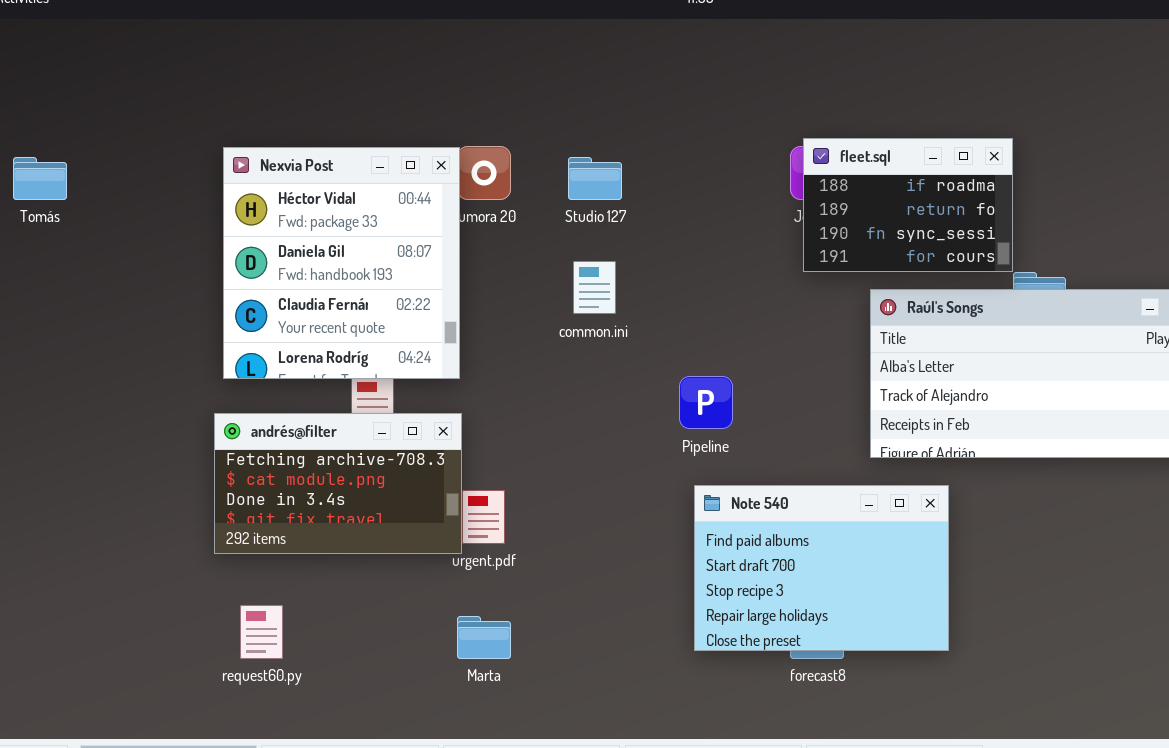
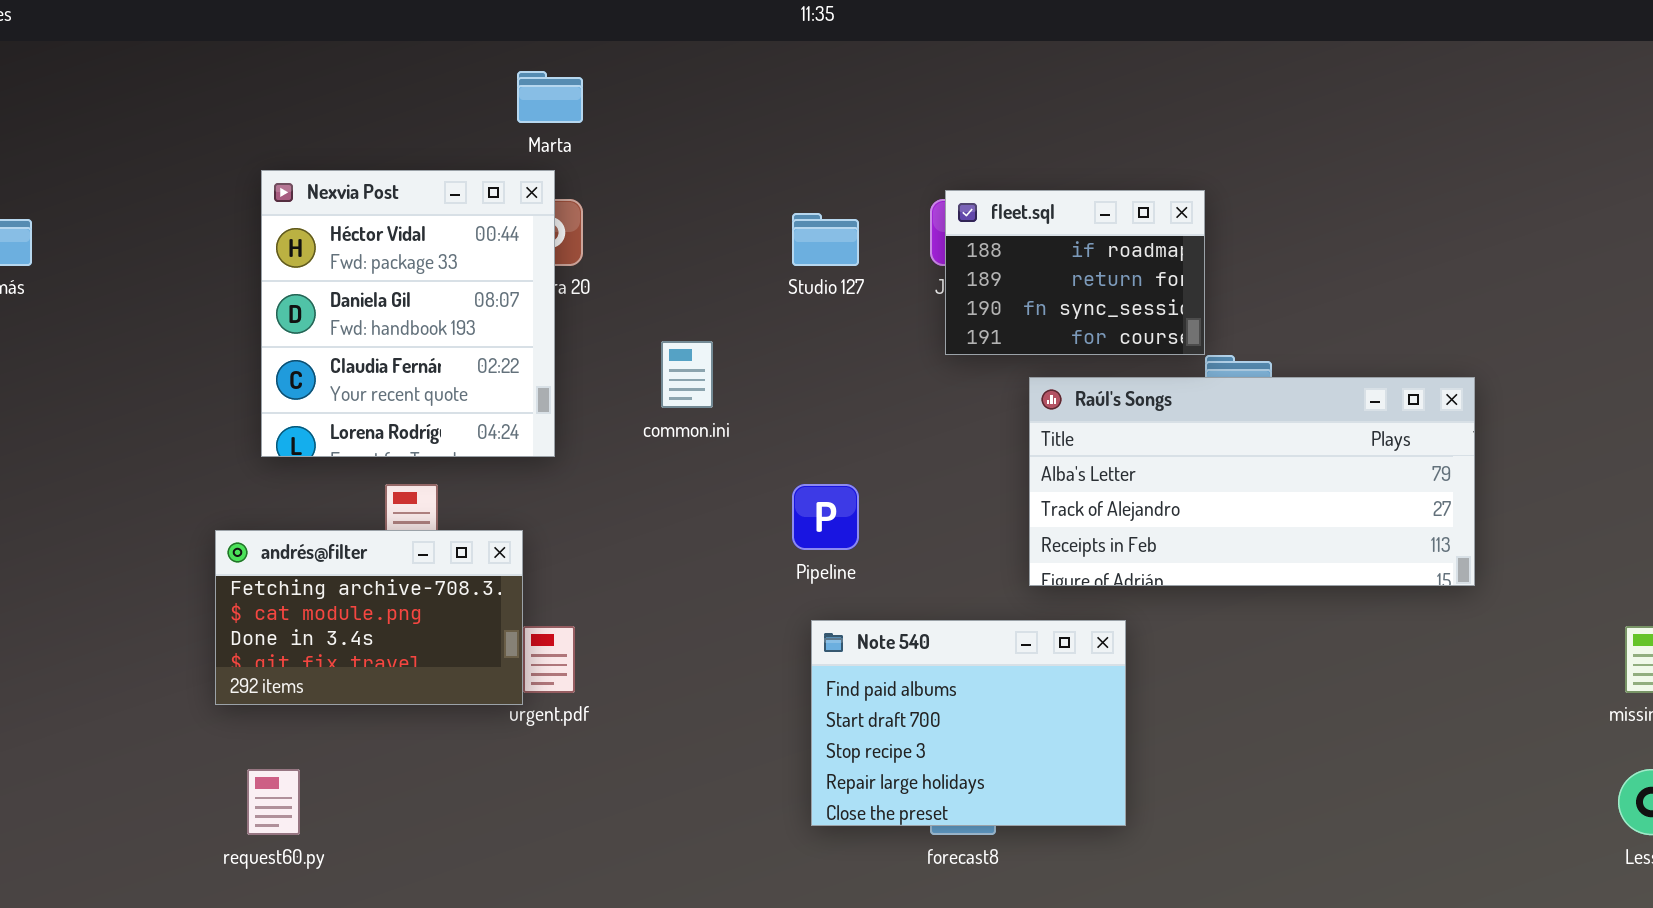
Nexvia Post: [223,147,460,379] -> [261,170,555,457], moved
Studio 127: [568,157,622,200] -> [792,213,859,266], moved
Marta: [457,616,511,659] -> [517,71,583,123], moved

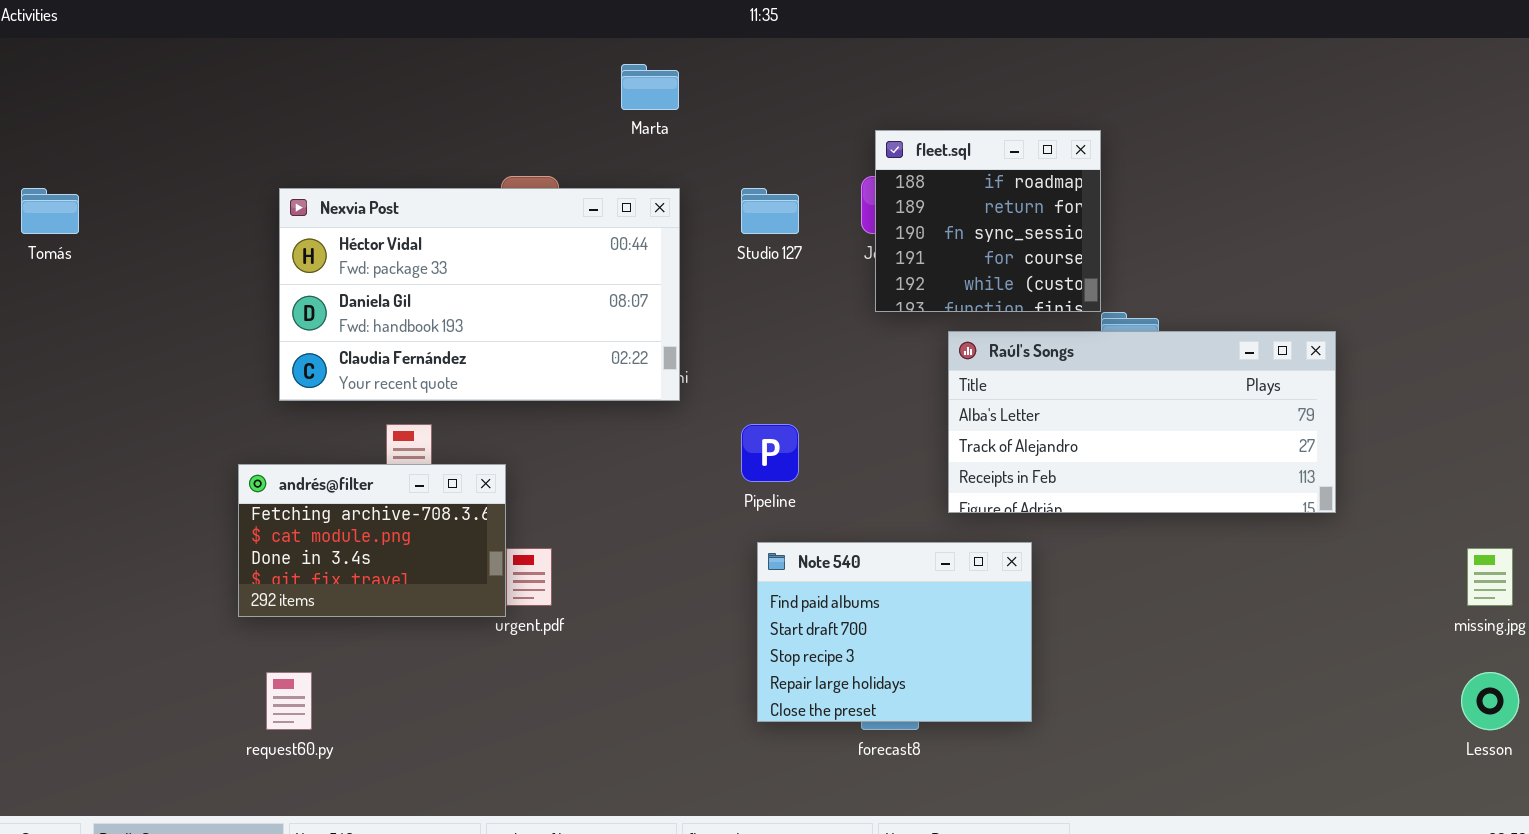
Marta: [517,71,583,123] -> [621,64,679,110], moved
Nexvia Post: [261,170,555,457] -> [279,188,680,401], resized
fleet.sql: [945,190,1205,355] -> [875,130,1101,312], resized

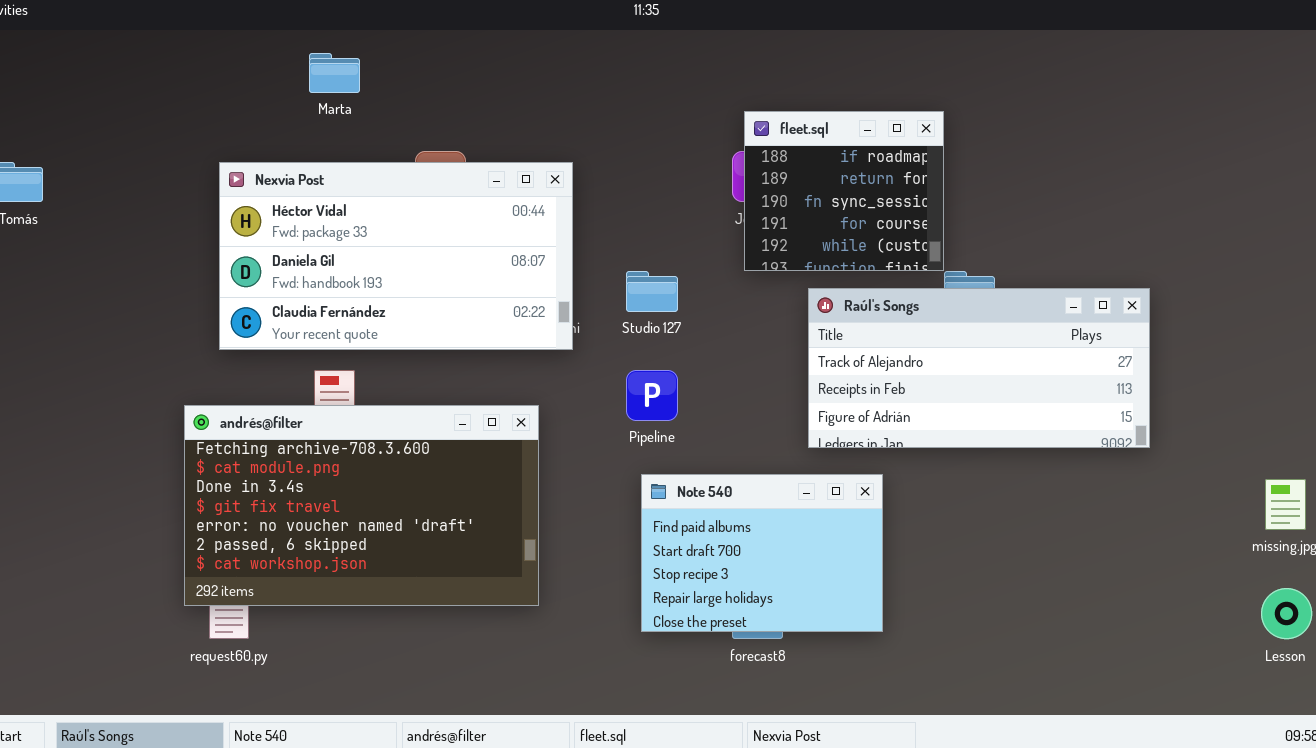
Marta: [621,64,679,110] -> [309,53,360,93], moved
Studio 127: [741,188,799,234] -> [626,271,678,312], moved
Raúl's Songs: [948,331,1336,513] -> [808,288,1150,448], scrolled down 1 row
andrés@filter: [238,464,506,617] -> [184,405,539,606], resized

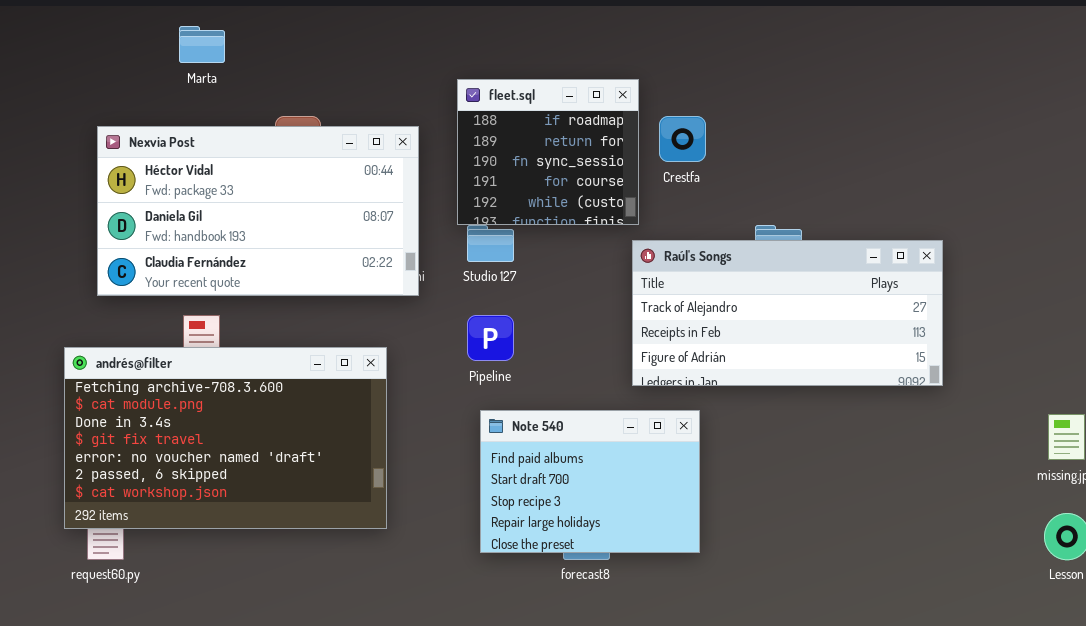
fleet.sql: [744,111,944,271] -> [457,79,639,225], moved

